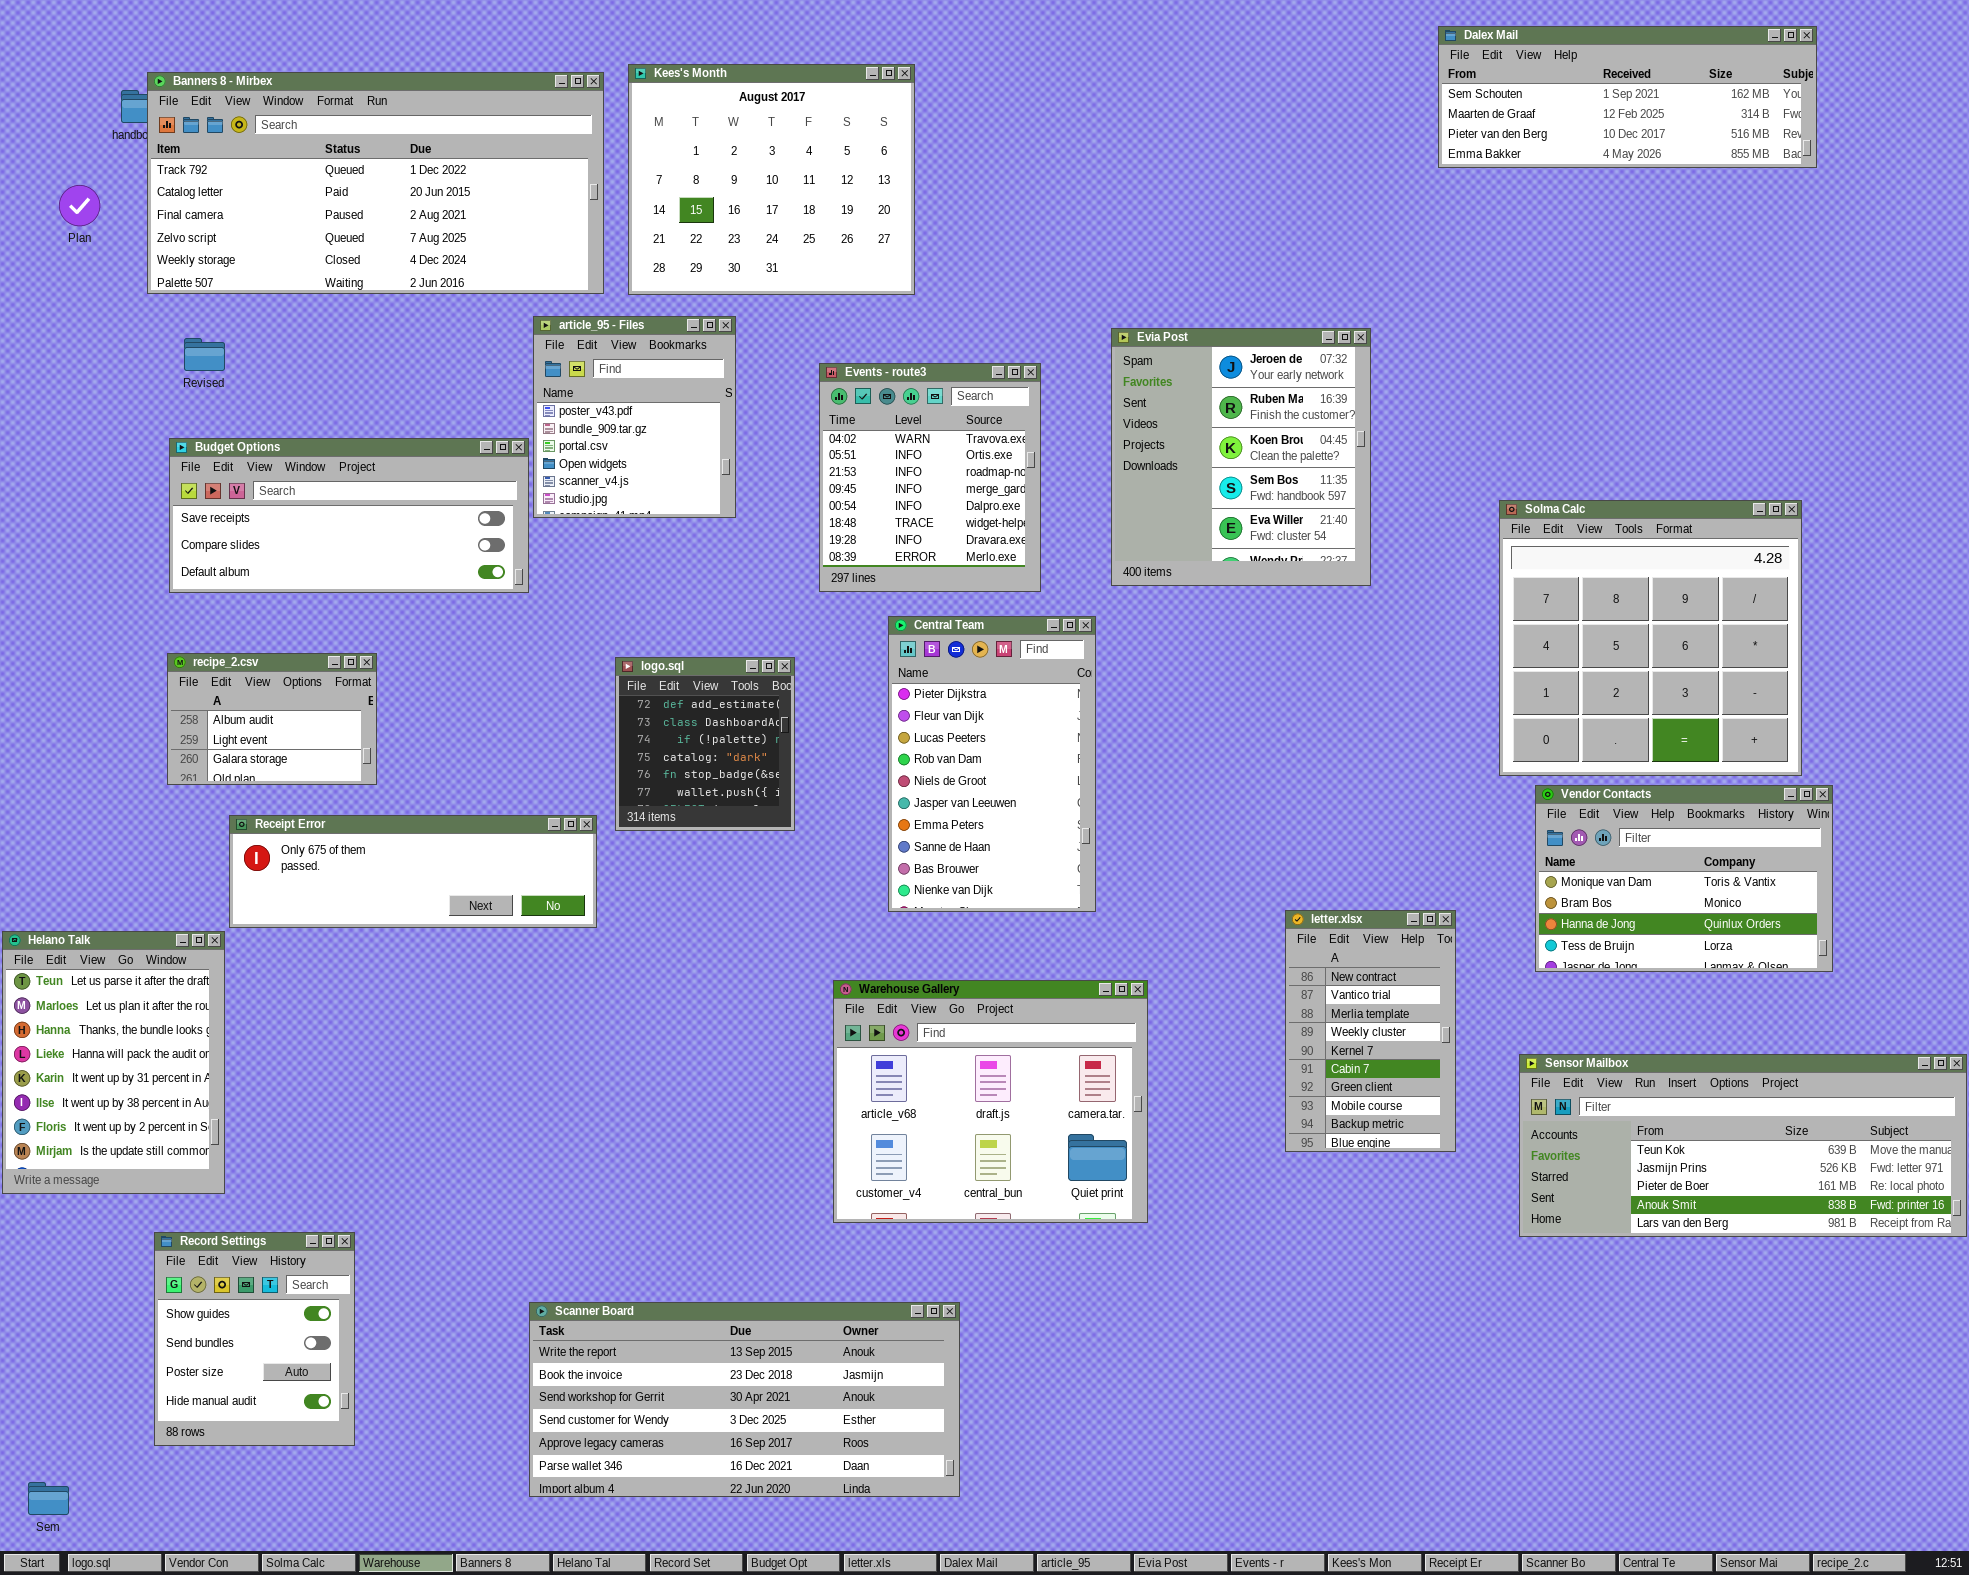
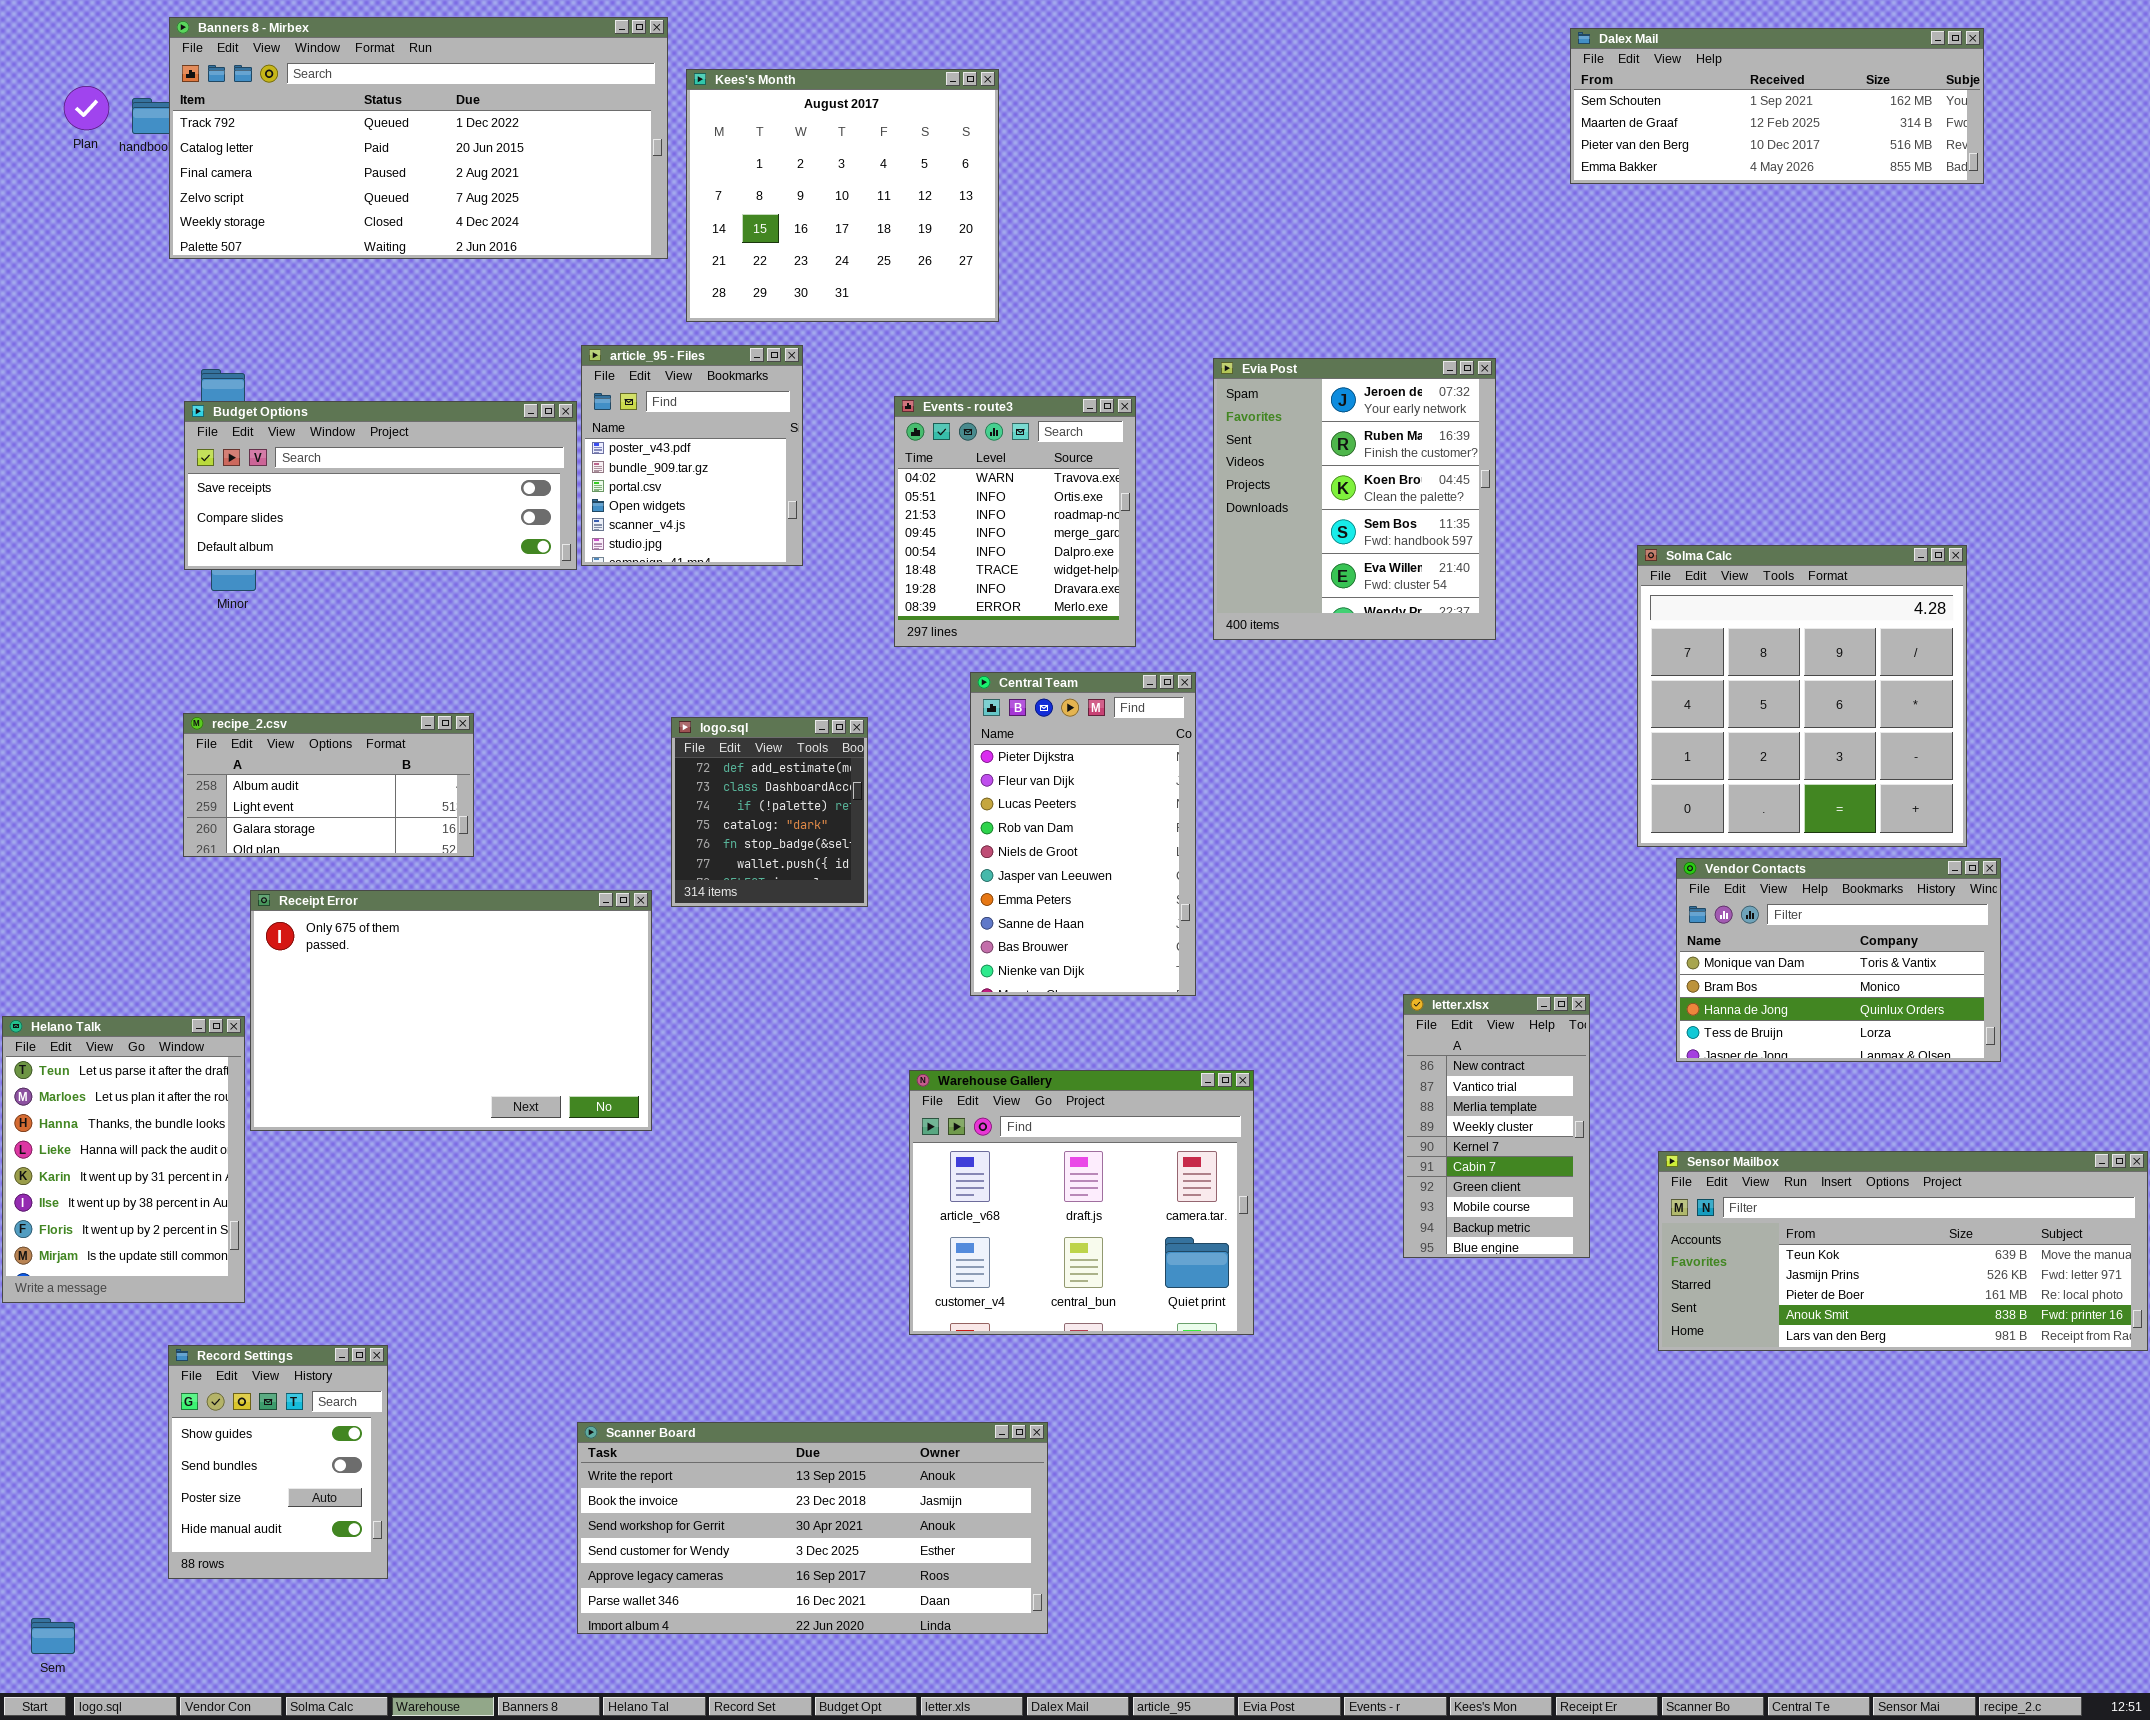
Banners 8 - Mirbex: [147,72,604,294] -> [169,17,668,259], moved
Plan: [59,185,100,226] -> [64,86,109,130], moved
Budget Options: [169,438,529,593] -> [184,401,577,570], moved
recipe_2.csv: [167,653,377,785] -> [183,713,474,857], resized
Receipt Error: [229,815,597,928] -> [250,890,652,1131], resized

